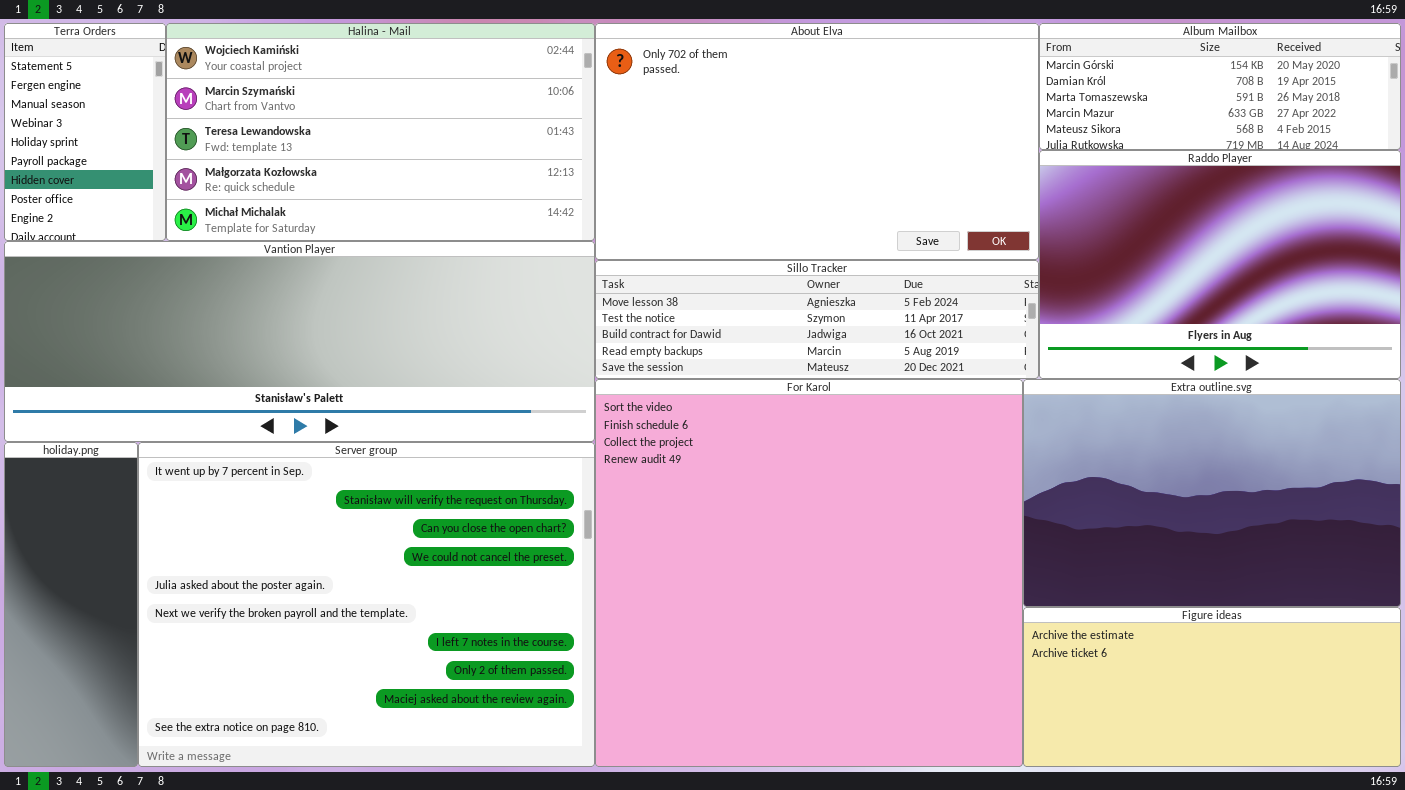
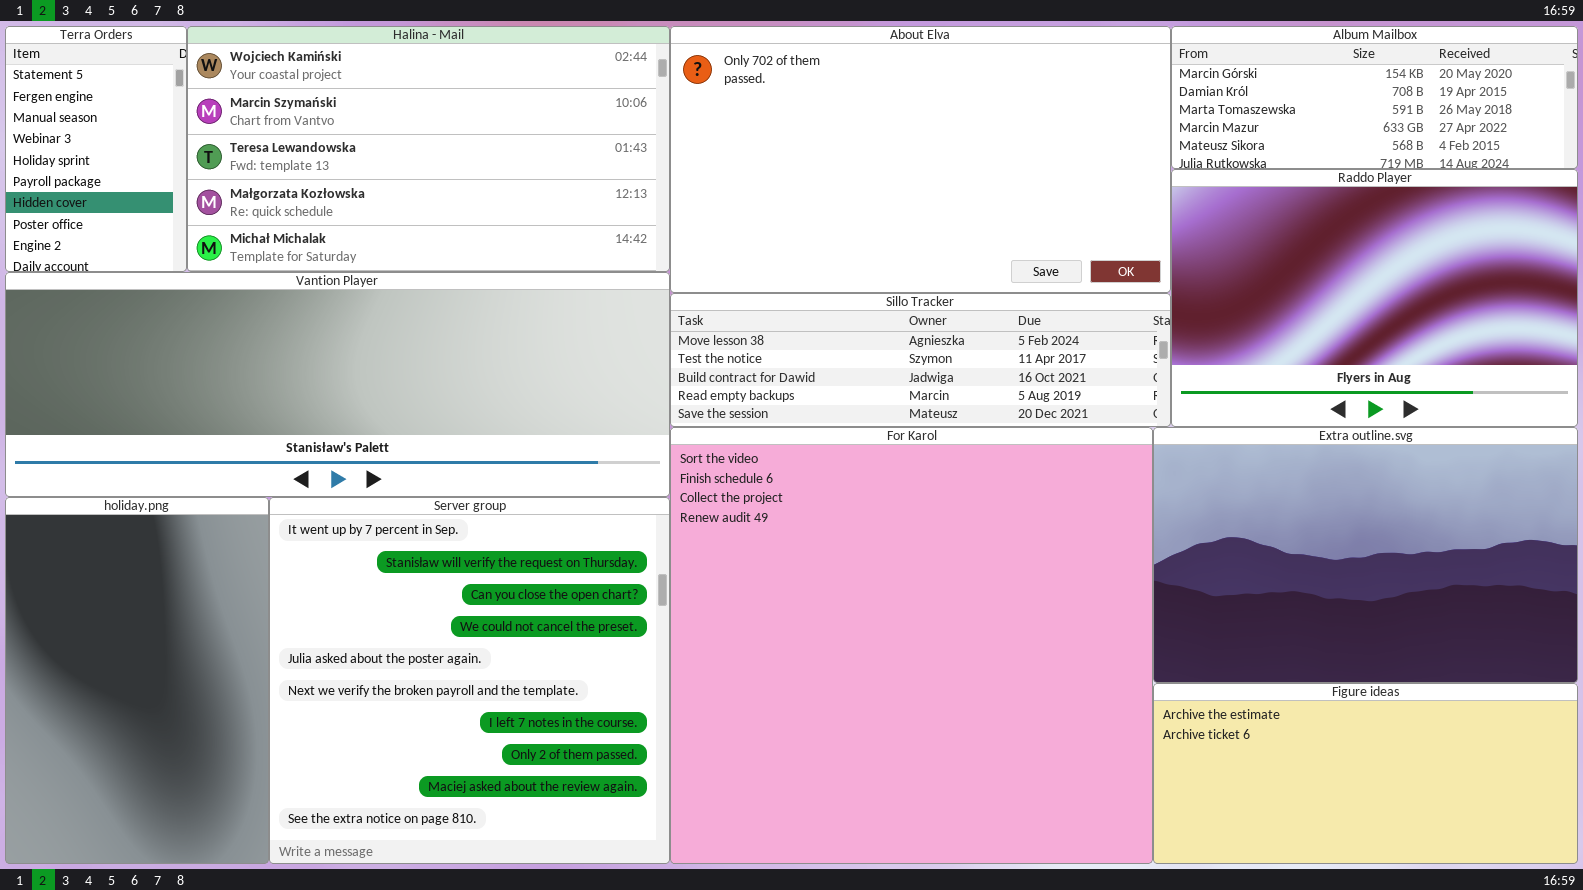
holiday.png: [4,442,138,767] -> [5,497,269,864], resized
Server group: [138,442,595,767] -> [269,497,670,864], resized

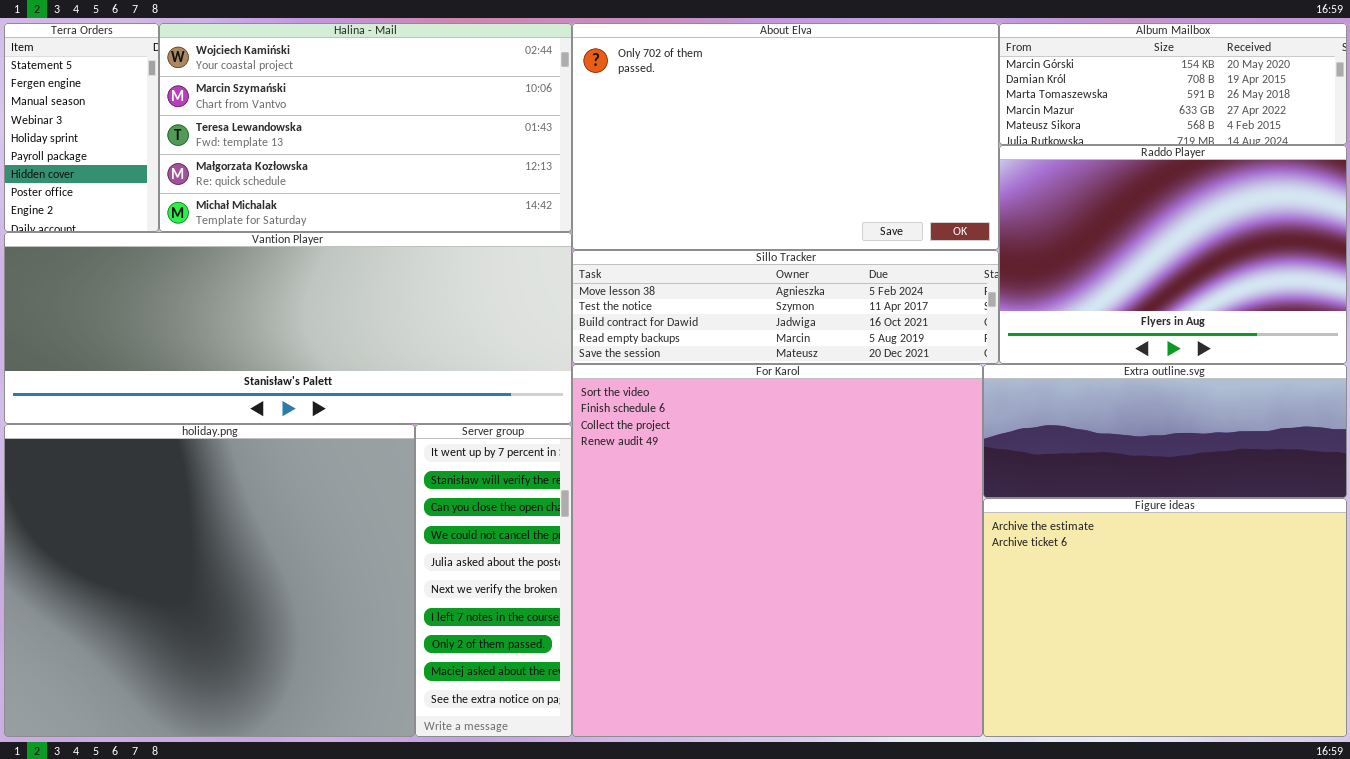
Extra outline.svg: [1153,427,1578,683] -> [983,364,1347,498], resized
holiday.png: [5,497,269,864] -> [4,424,415,737], resized
Server group: [269,497,670,864] -> [415,424,572,737], resized
Figure ideas: [1153,683,1578,864] -> [983,498,1347,737], resized

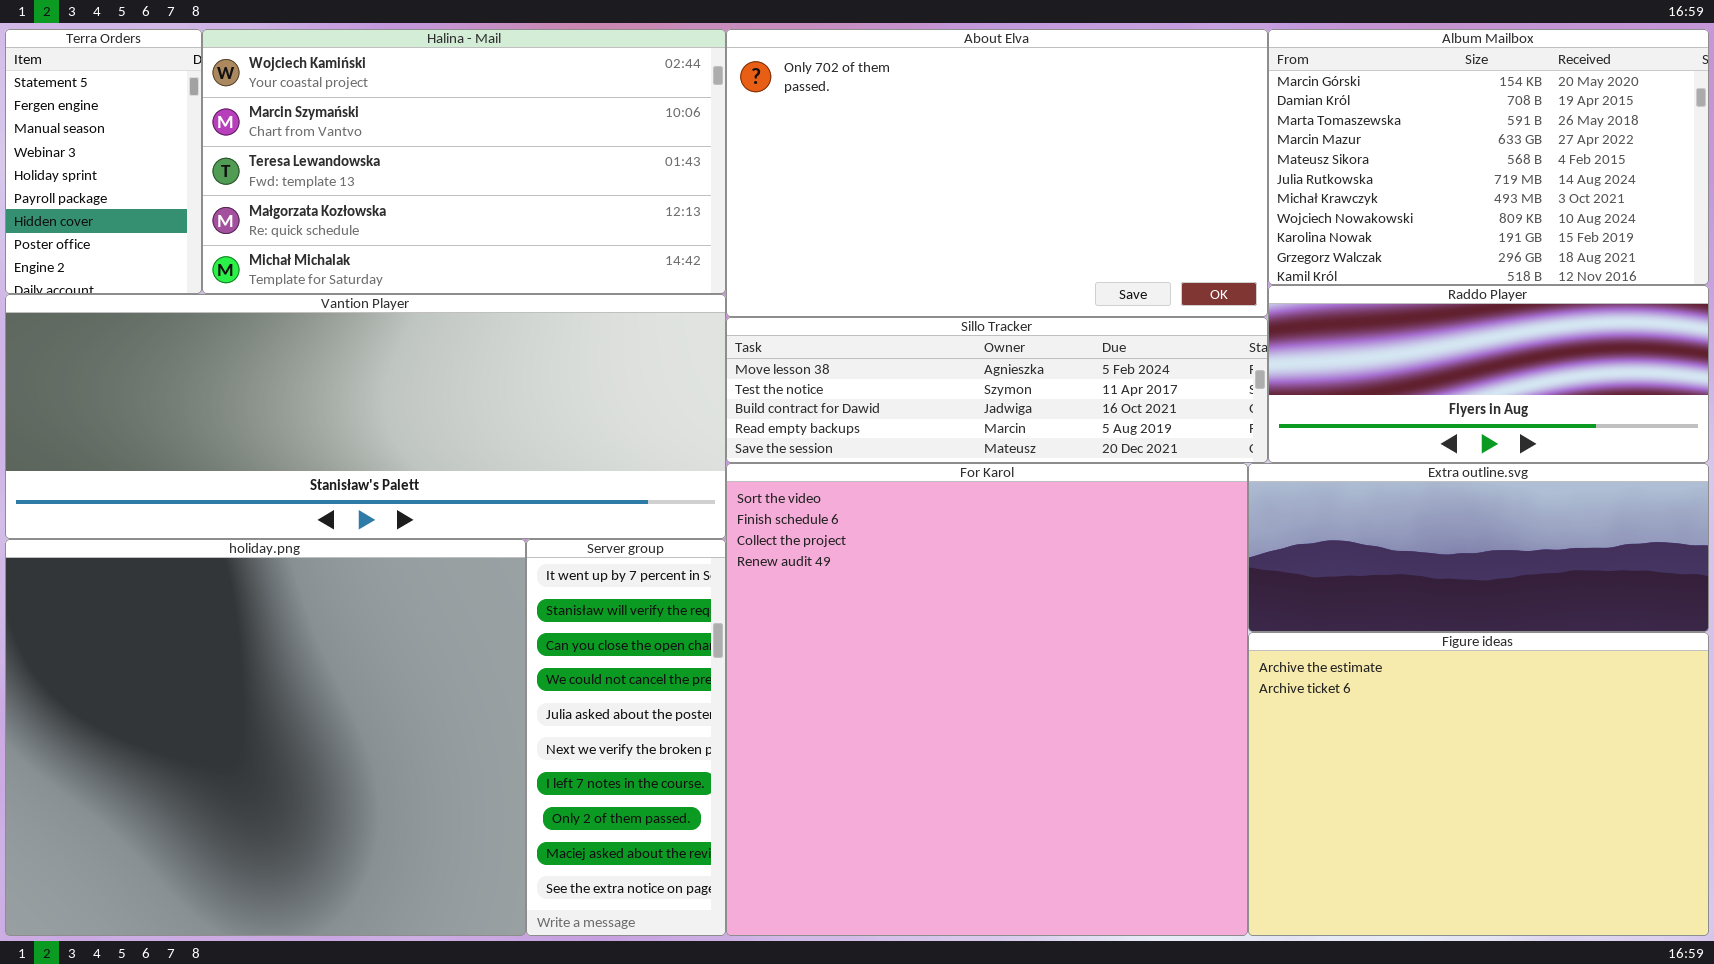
Album Mailbox: [999,23,1347,145] -> [1268,29,1709,285], resized
Raddo Player: [999,145,1347,364] -> [1268,285,1709,463], resized

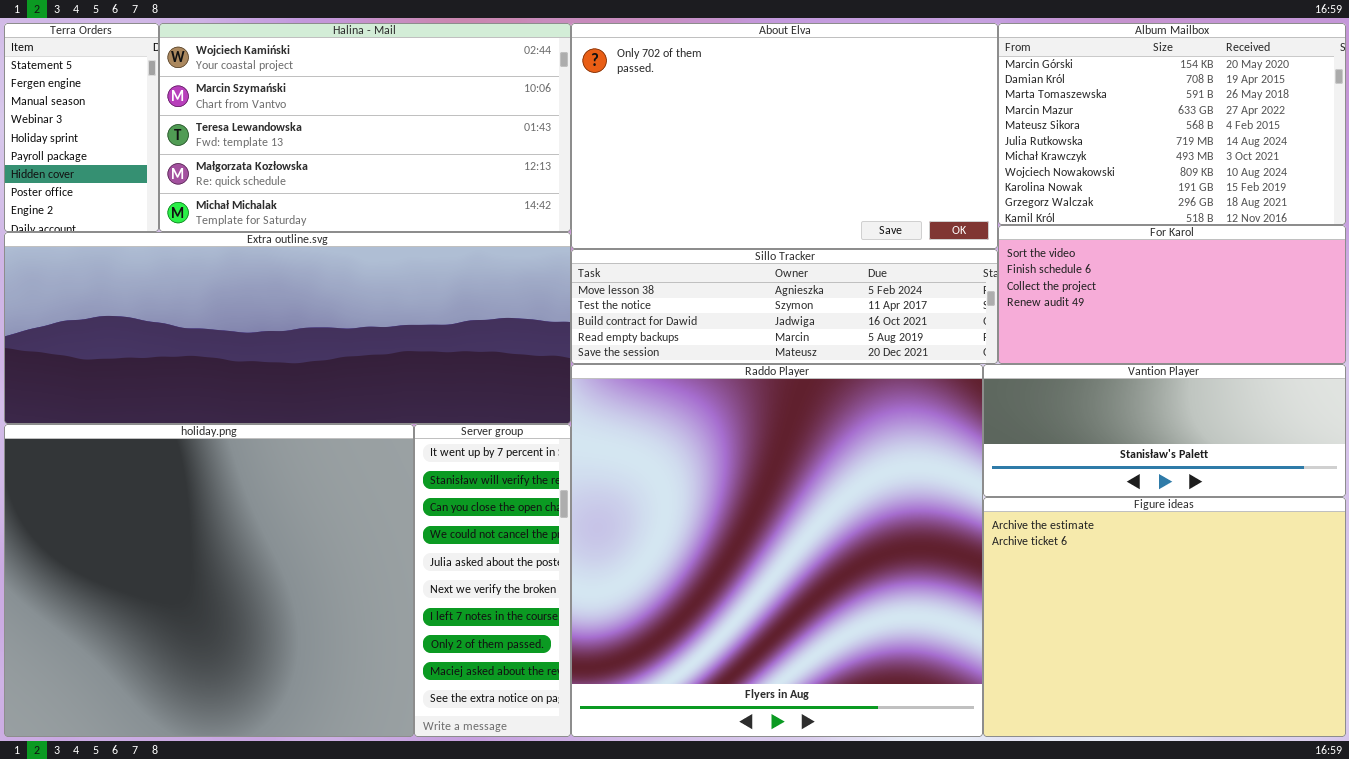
Raddo Player: [1268,285,1709,463] -> [571,364,983,737], moved, resized
Vantion Player: [5,294,726,539] -> [983,364,1346,497], moved, resized
For Karol: [726,463,1248,936] -> [998,225,1346,364], moved, resized
Extra outline.svg: [1248,463,1709,632] -> [4,232,571,424], moved, resized

